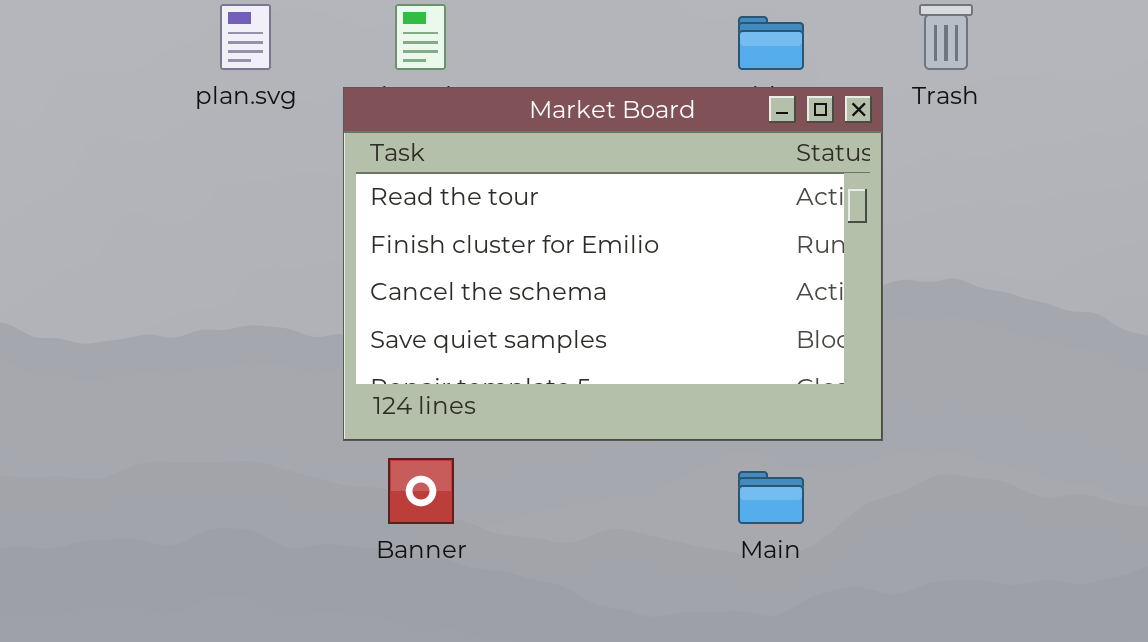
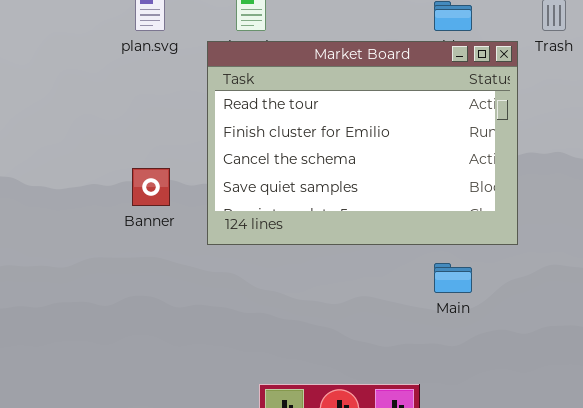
Banner: [388,458,454,524] -> [132,168,170,206], moved

